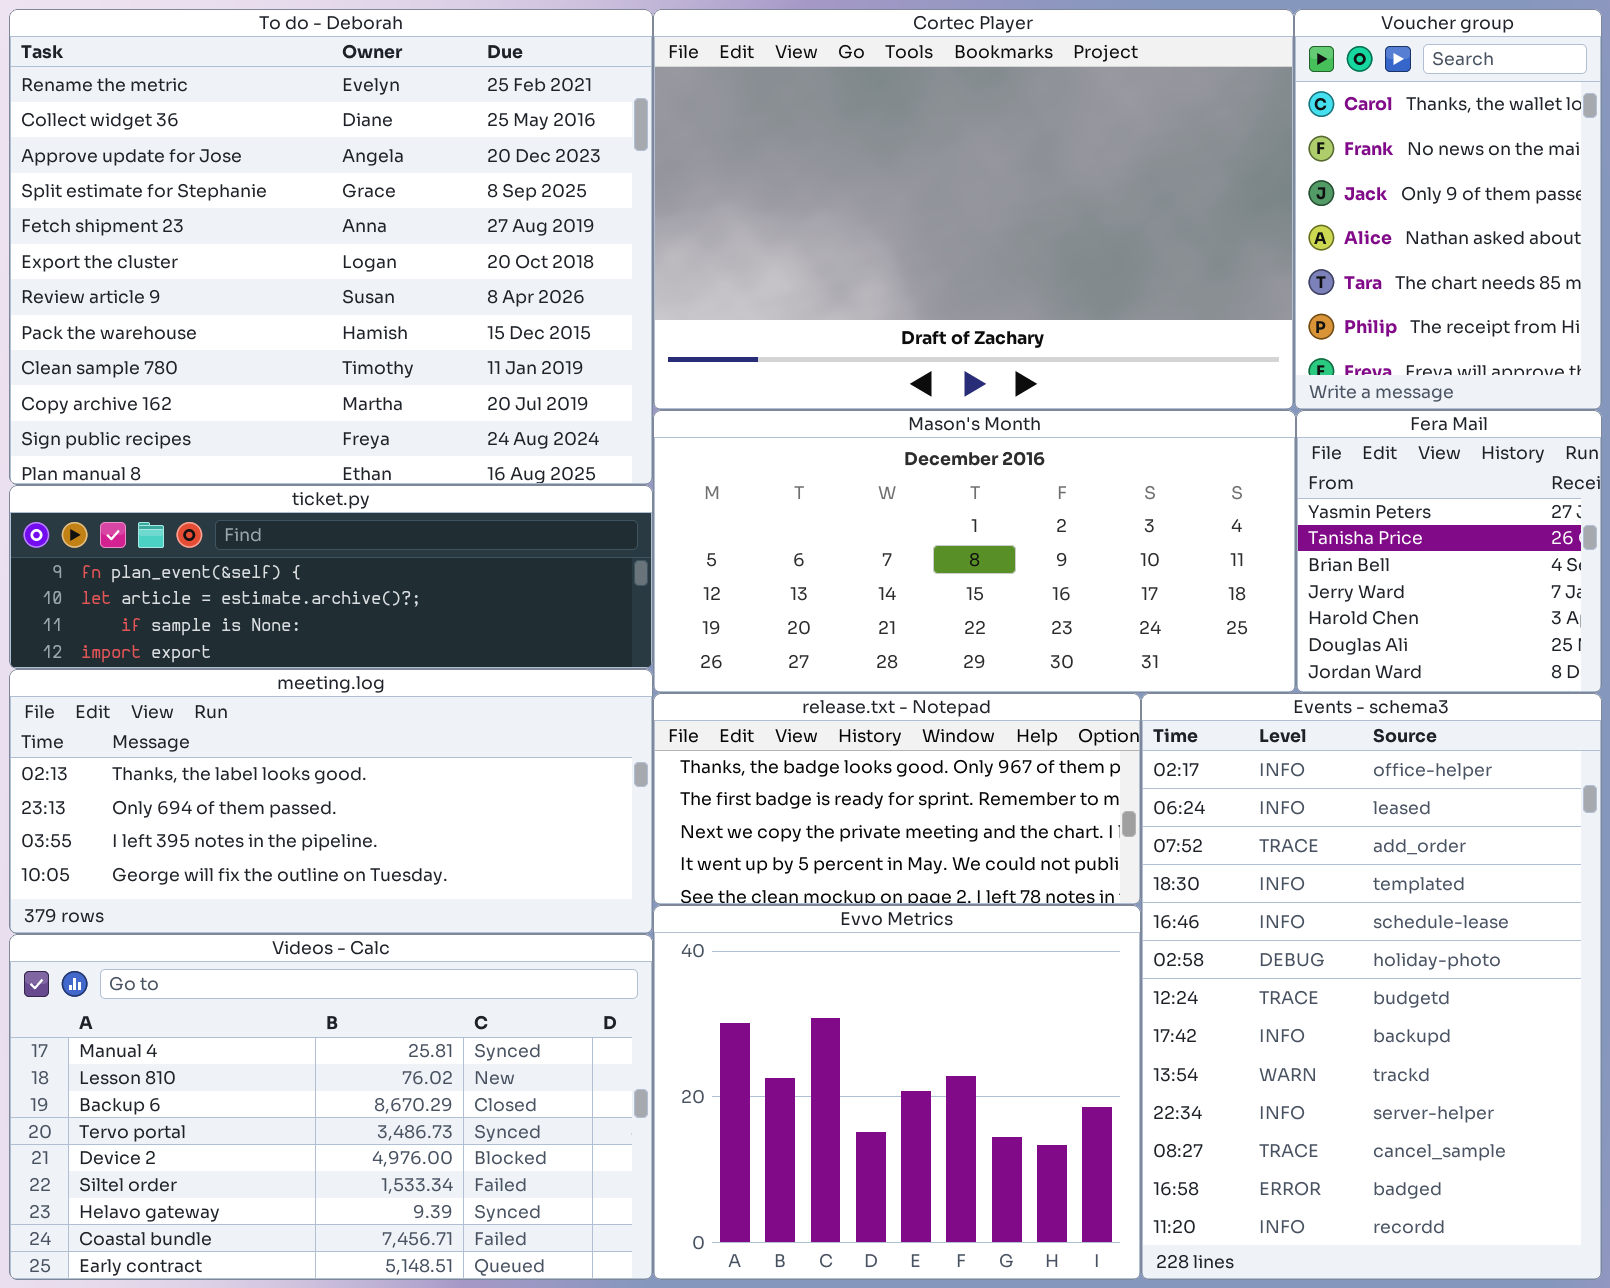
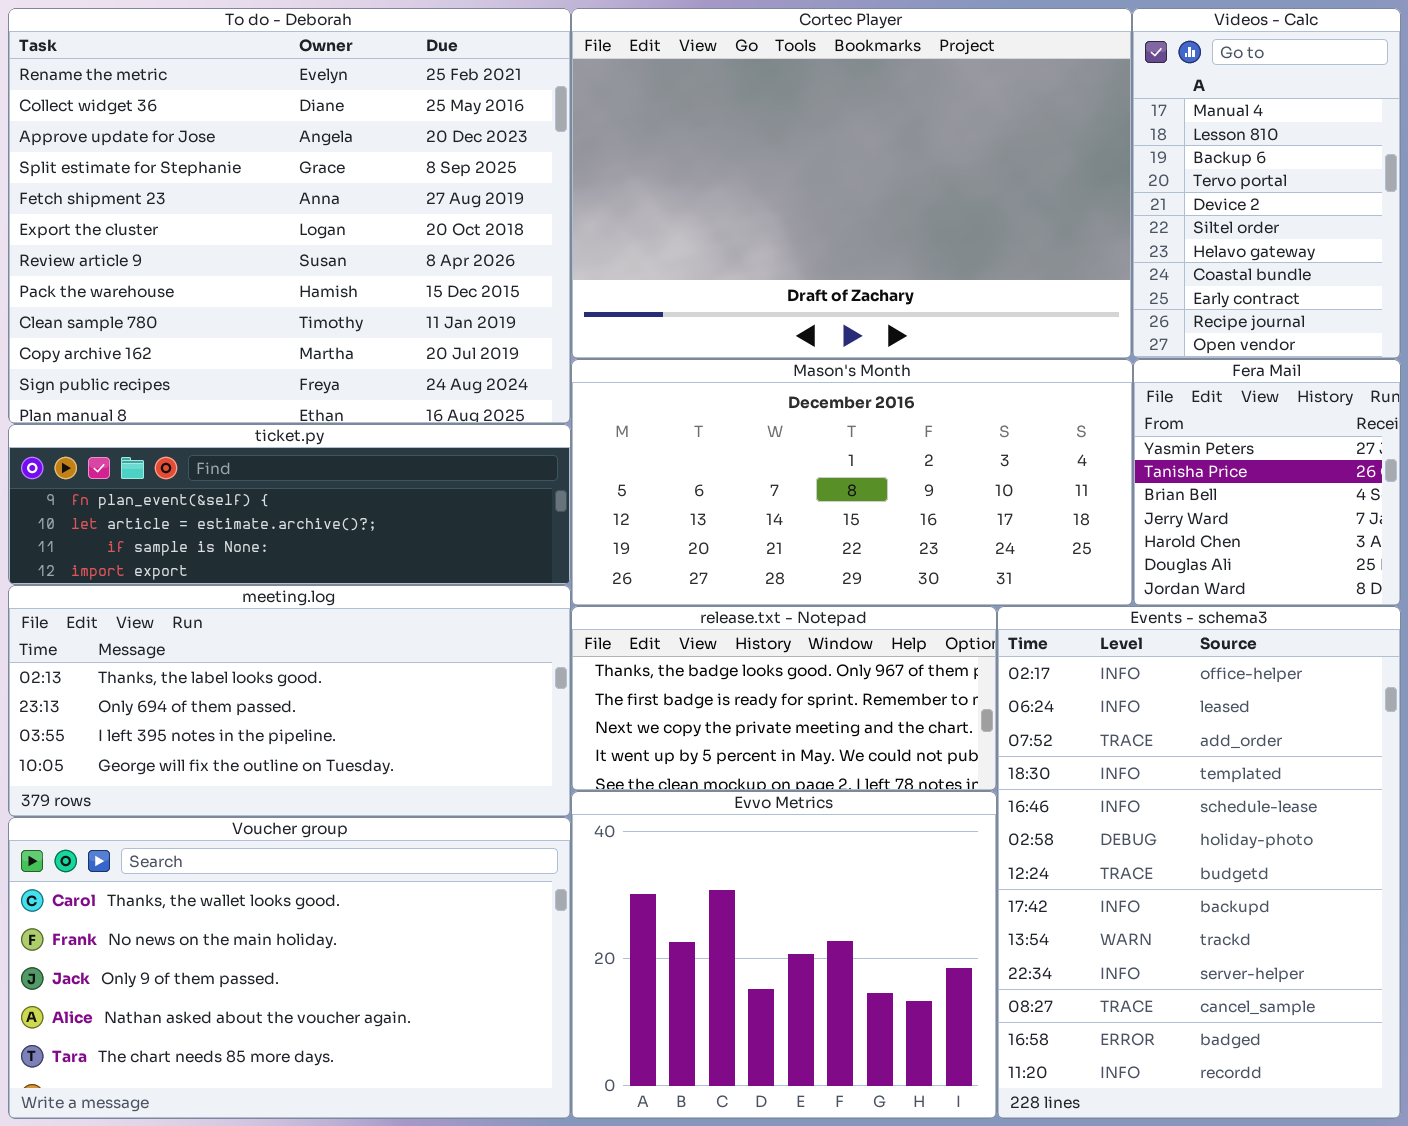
Voucher group: [1294,9,1602,410] -> [8,817,571,1119], moved, resized
Videos - Calc: [9,934,653,1280] -> [1132,8,1401,359], moved, resized

